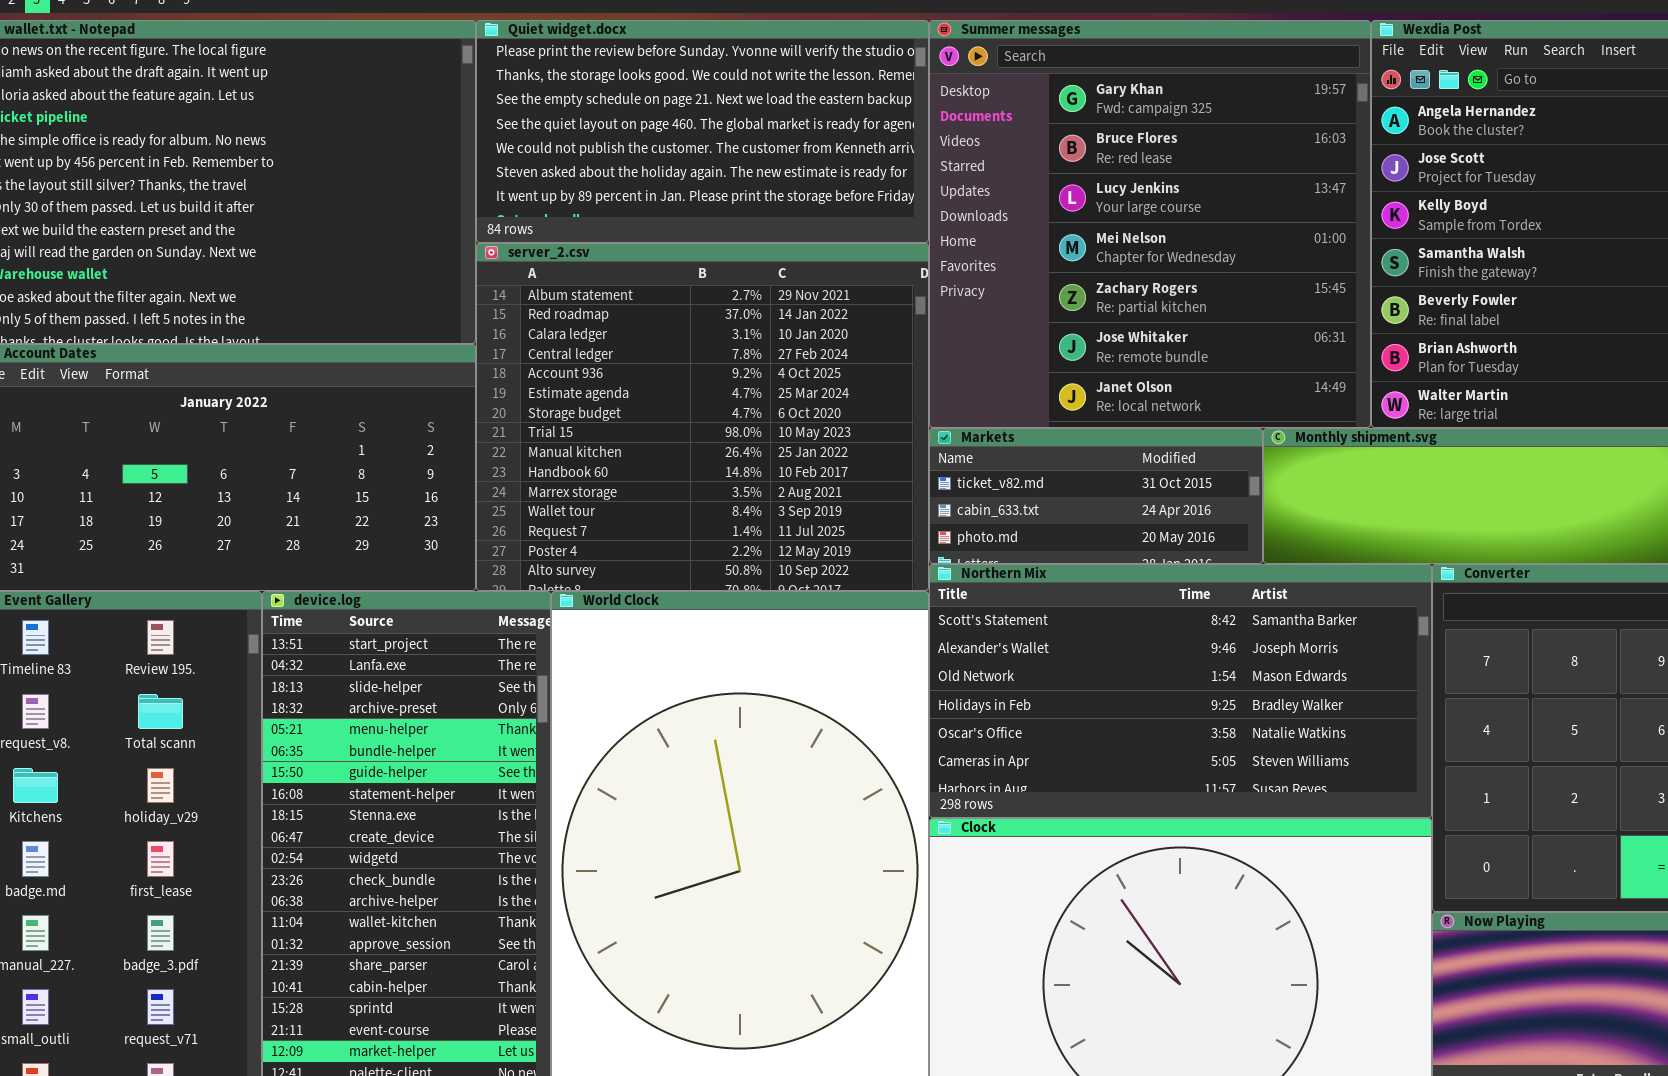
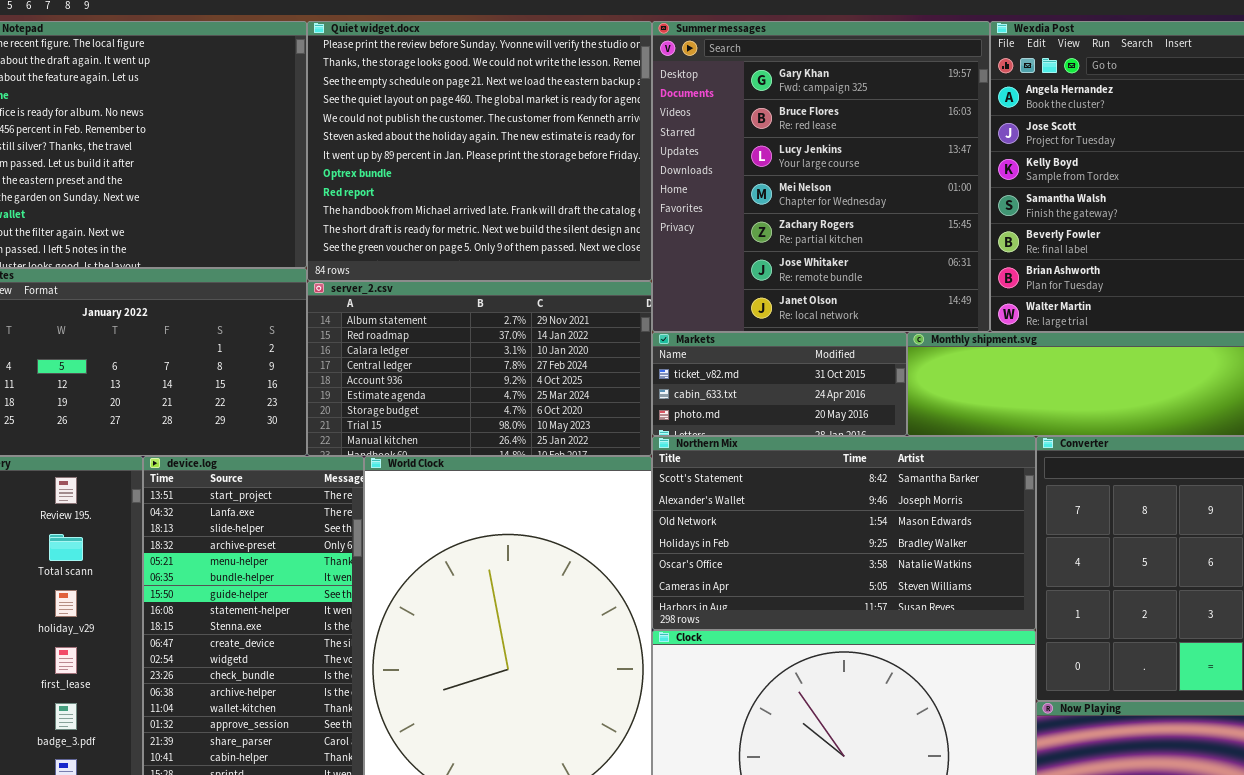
Quiet widget.docx: [476,20,929,243] -> [307,21,652,281], resized
server_2.csv: [476,243,929,591] -> [307,281,652,456], resized

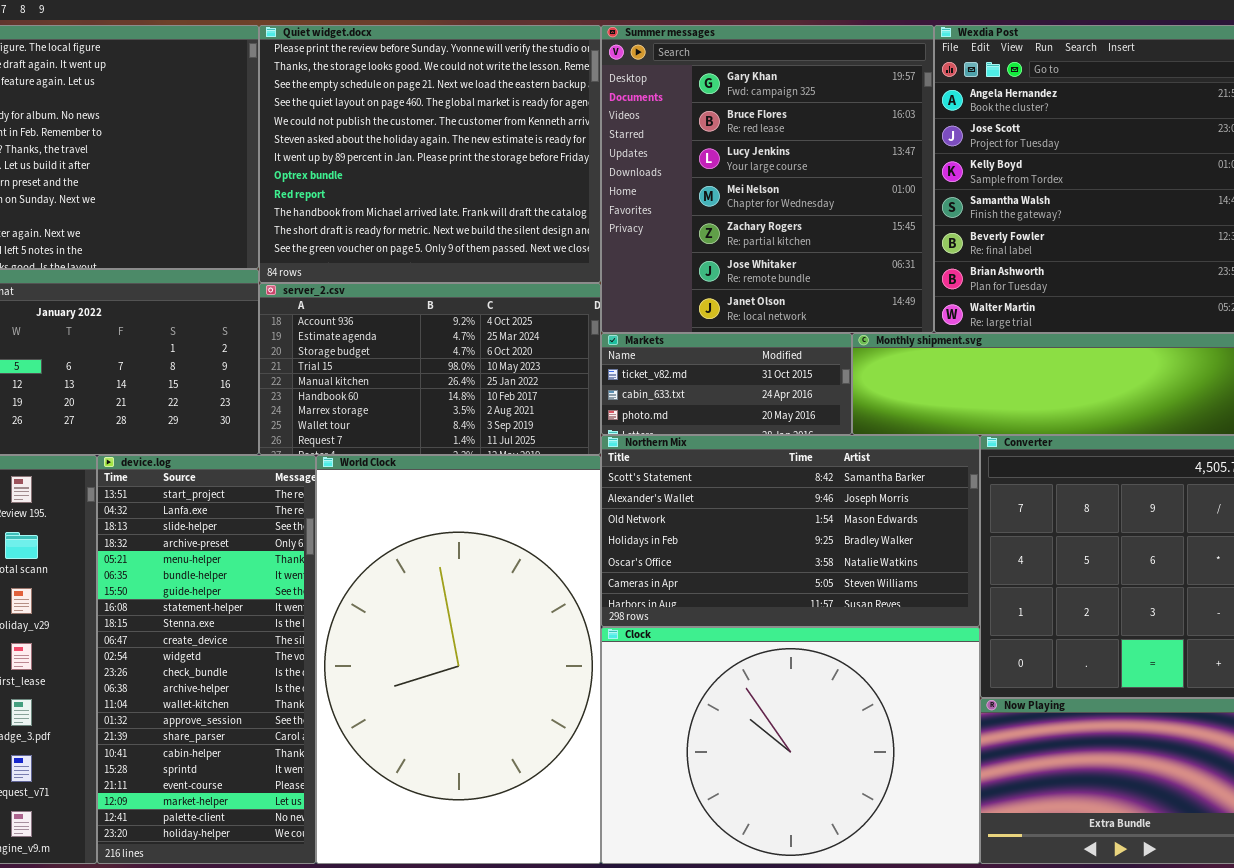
server_2.csv: [307,281,652,456] -> [259,283,601,455], scrolled down 4 rows

